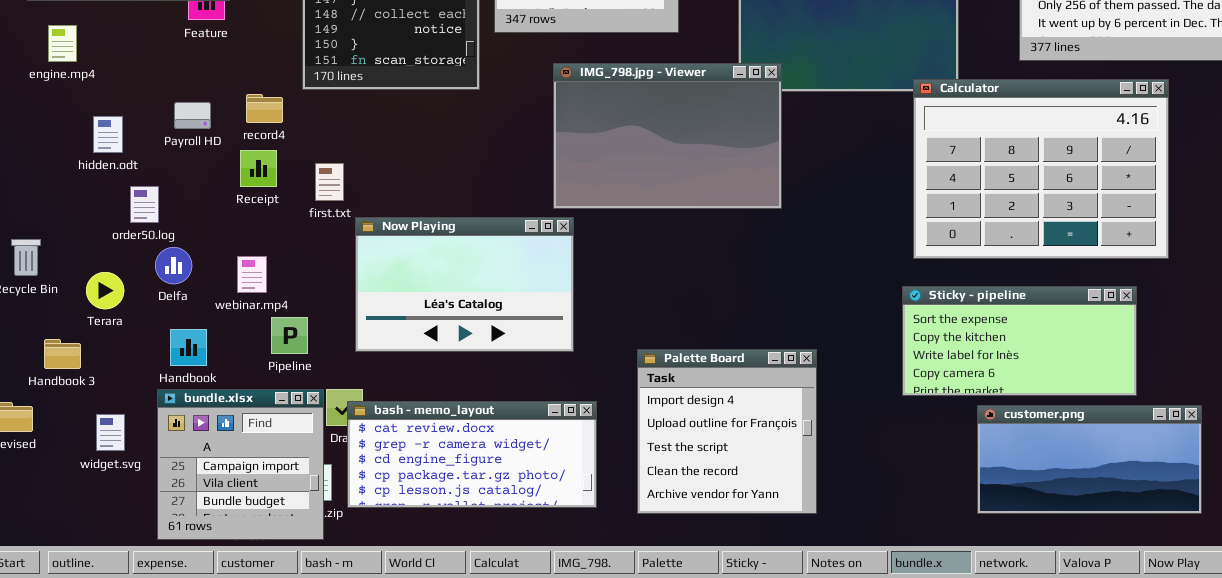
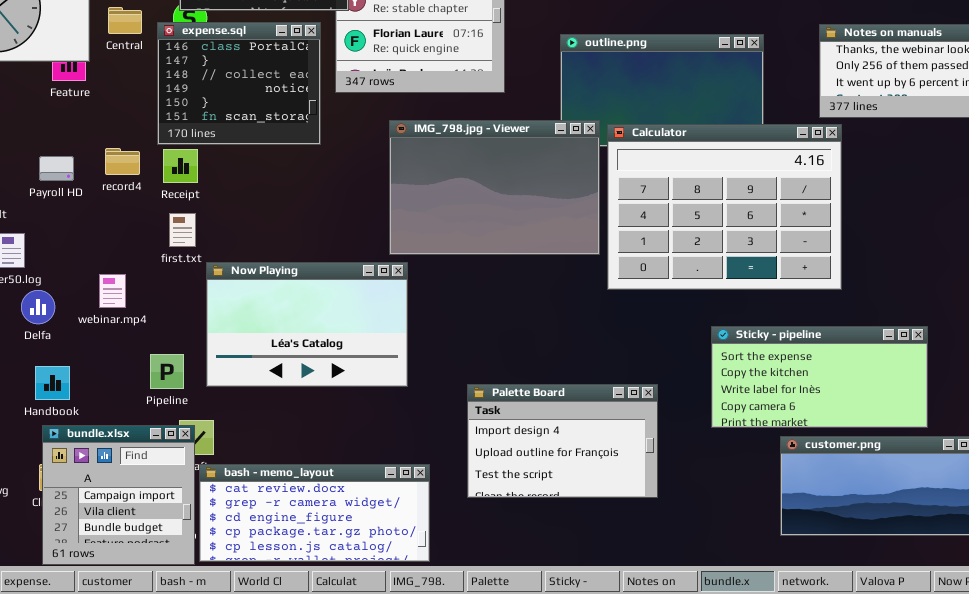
Calculator: [913,79,1169,259] -> [607,124,842,290], moved
Receipt: [240,150,277,187] -> [163,149,198,183], moved
webinar.mp4: [237,256,267,293] -> [99,274,126,308], moved
Pipeline: [271,317,308,354] -> [150,354,184,389], moved
Palette Board: [637,349,817,514] -> [467,384,658,498], resized
bundle.xlsx: [157,389,324,540] -> [42,425,195,565], moved
bash - memo_layout: [347,401,597,508] -> [199,464,430,562], moved

